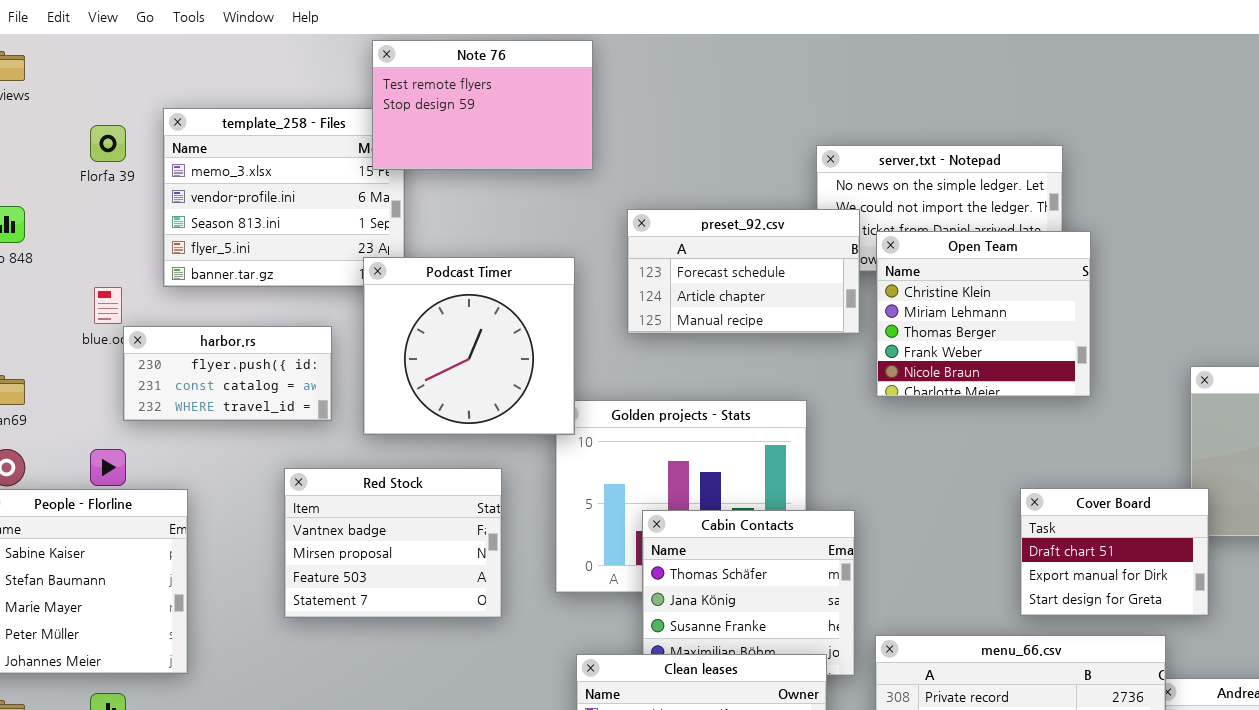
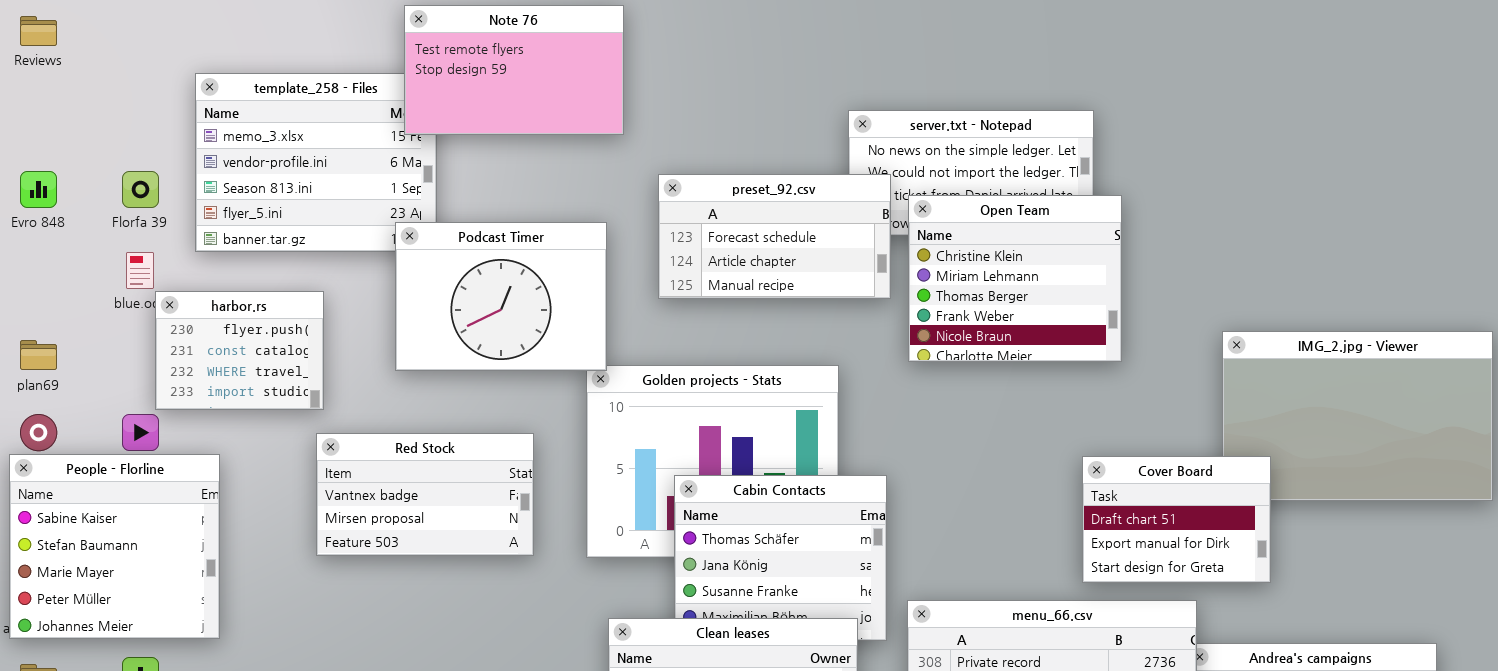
Florfa 39: [90,125,126,162] -> [122,171,159,208], moved
Podcast Timer: [363,257,575,435] -> [395,222,607,371], resized
harbor.rs: [123,326,332,421] -> [155,291,324,410], resized
Red Stock: [284,468,502,618] -> [316,433,534,556], resized
Cover Board: [1020,488,1209,616] -> [1082,456,1271,583], moved

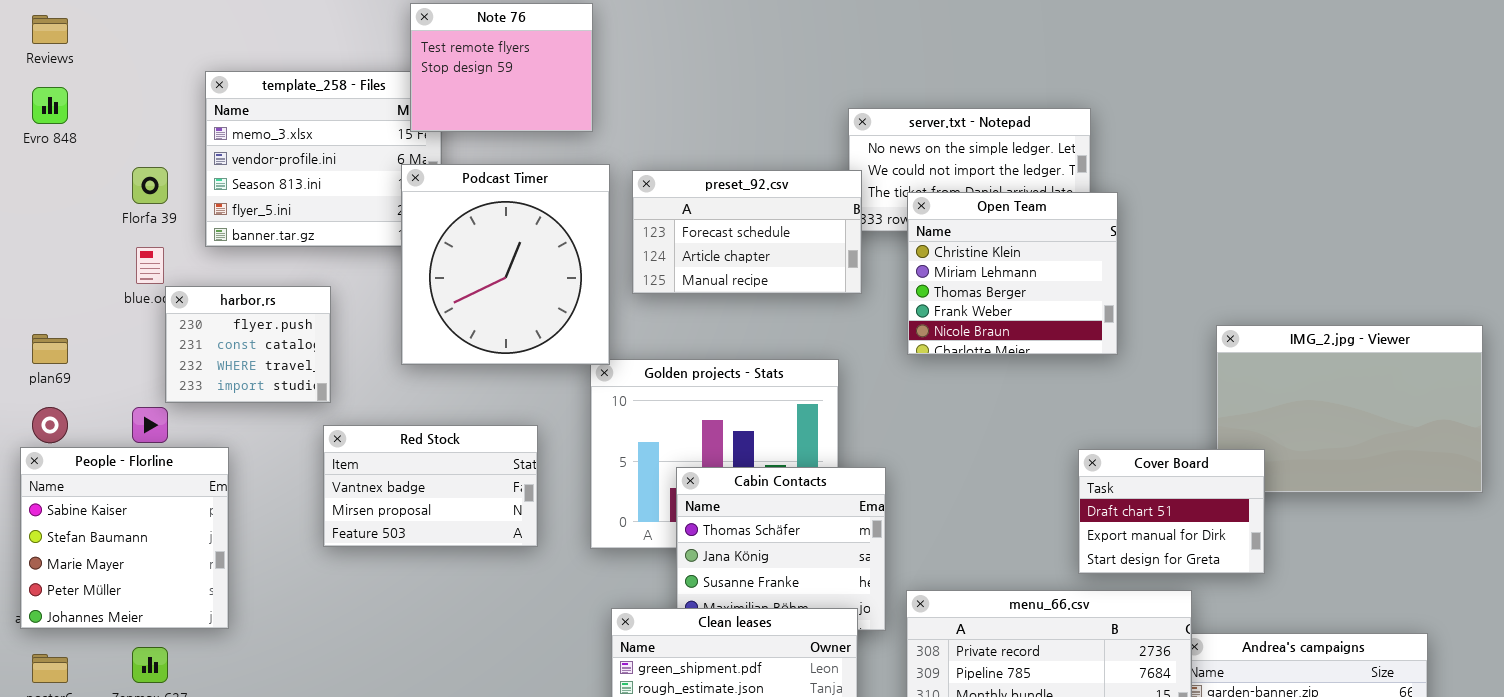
Note 76: [404,5,624,135] -> [410,3,593,132], resized
Evro 848: [20,171,57,208] -> [32,87,68,124], moved
preset_92.csv: [658,174,891,299] -> [632,170,862,294], moved
Podcast Timer: [395,222,607,371] -> [401,164,610,365], resized

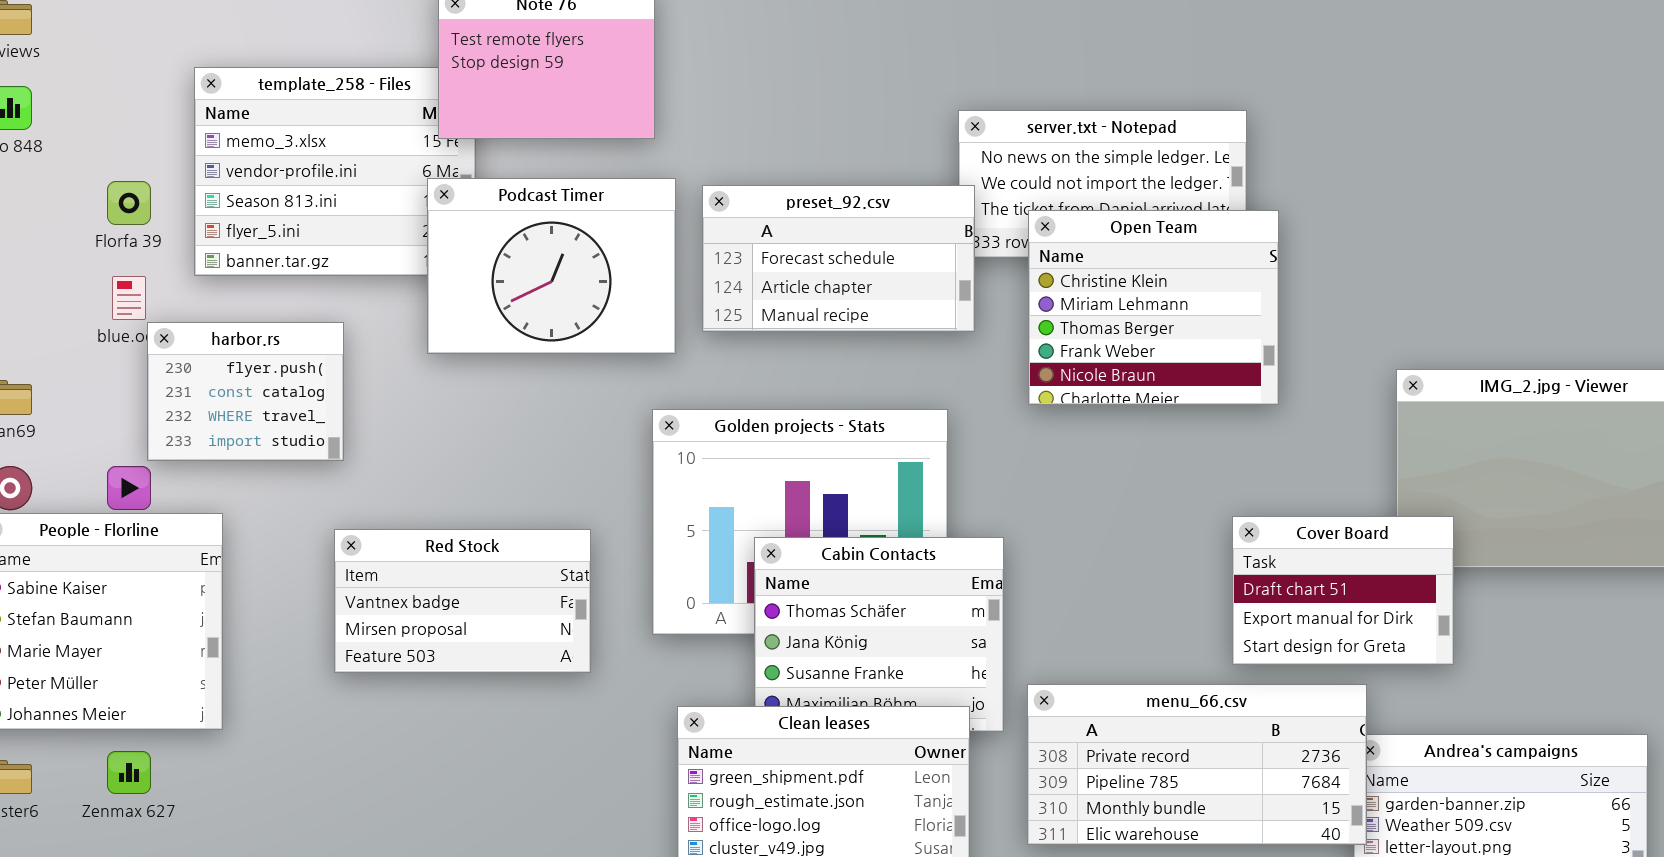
Podcast Timer: [401,164,610,365] -> [427,178,676,354], resized
Red Stock: [323,425,538,547] -> [334,529,591,673], moved

